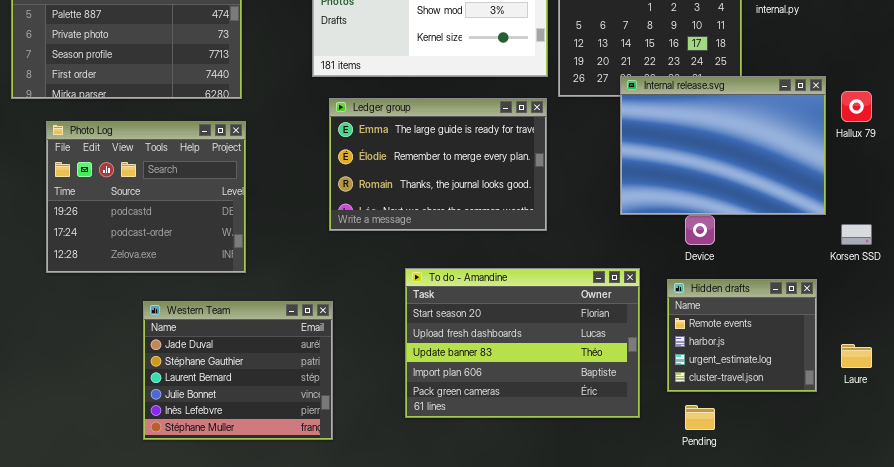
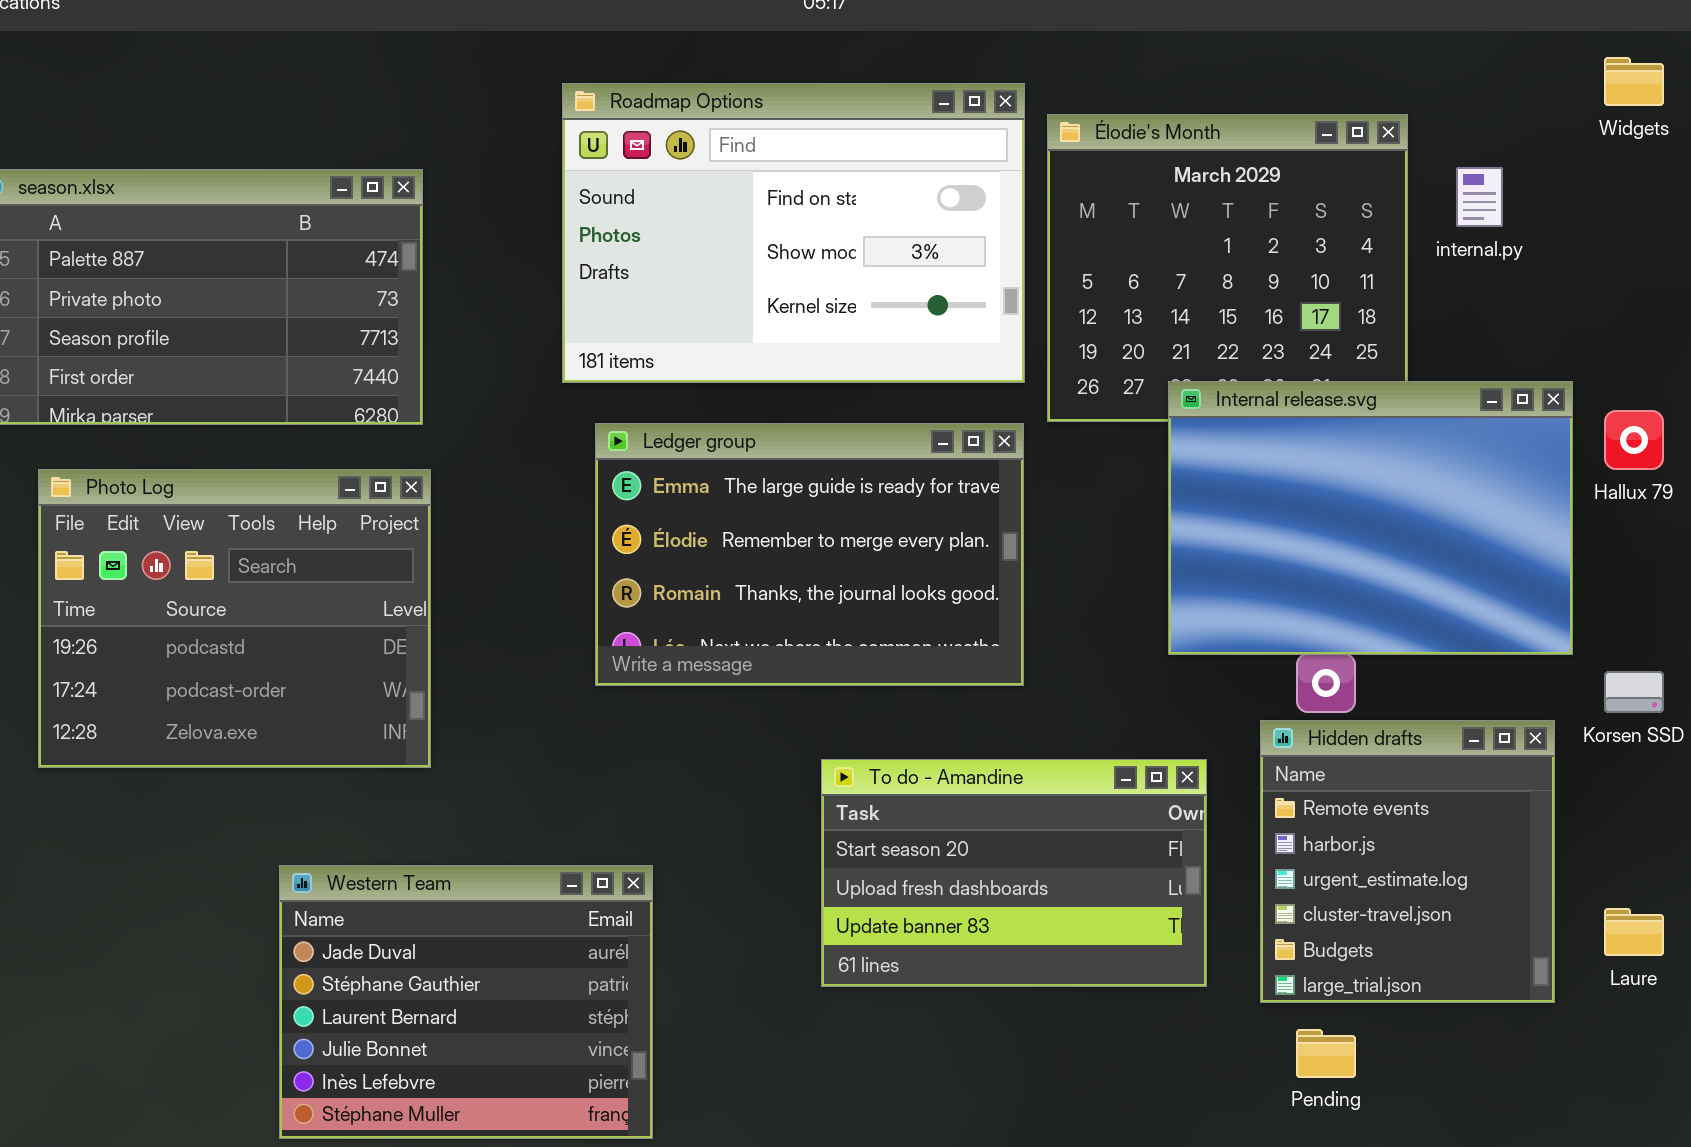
To do - Amandine: [405,268,640,418] -> [821,759,1207,987], resized
Hidden drafts: [667,279,817,392] -> [1260,720,1555,1003], resized
Western Team: [143,301,333,440] -> [279,865,653,1139], moved

